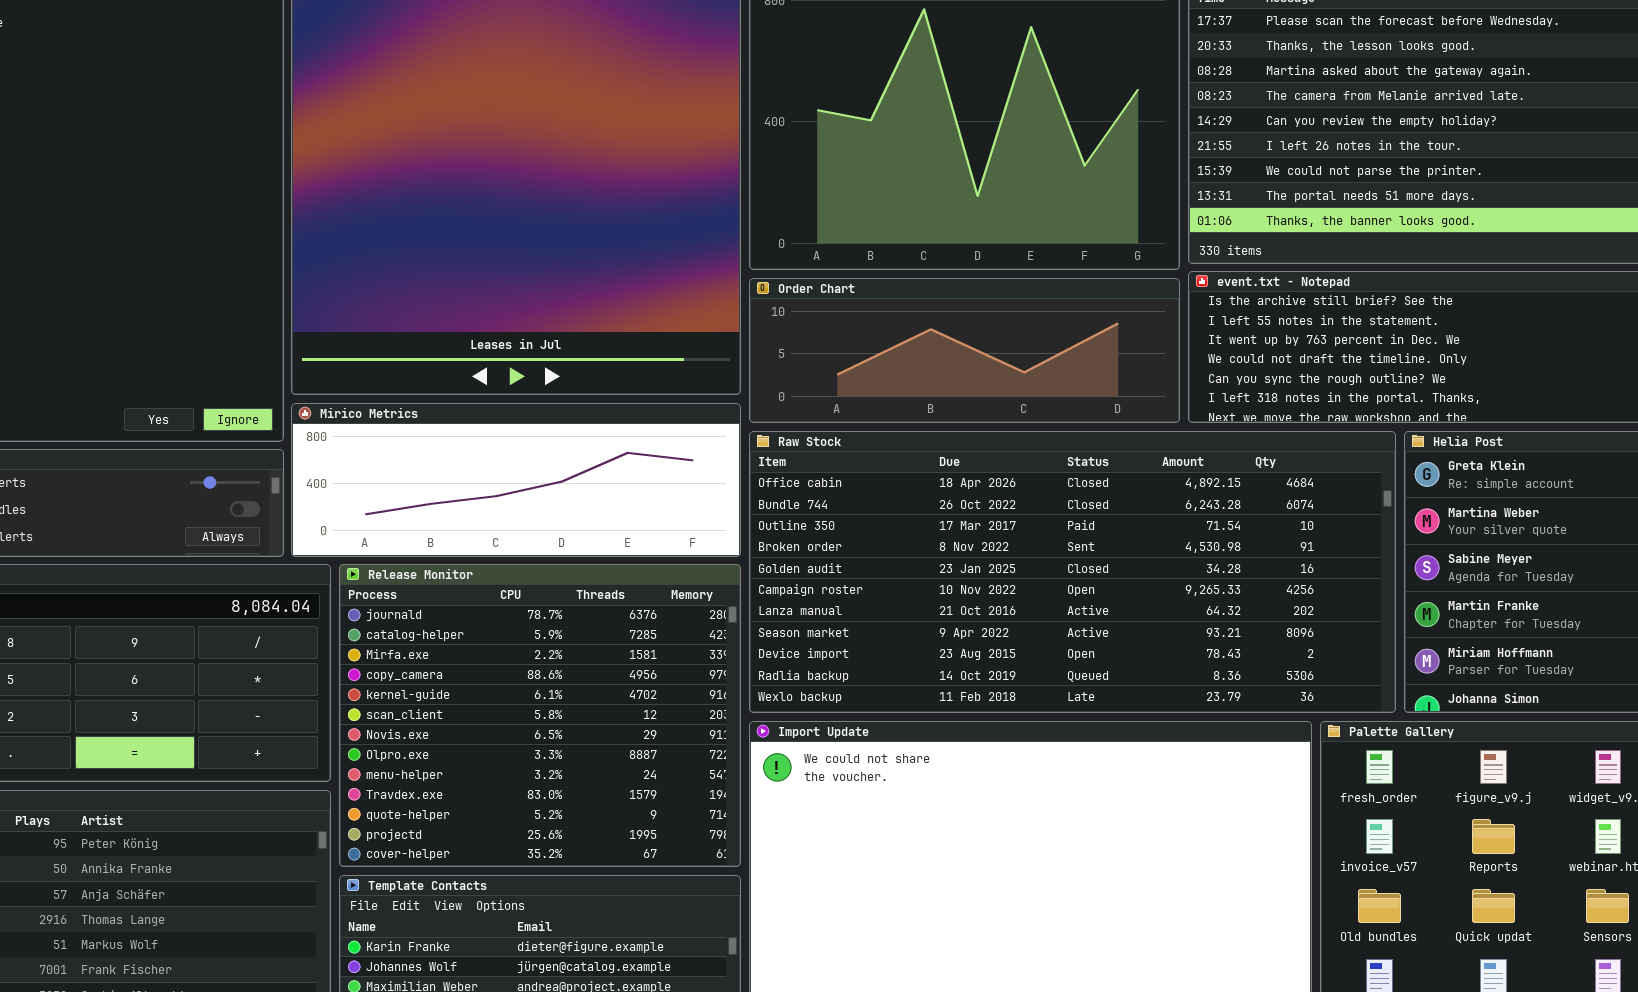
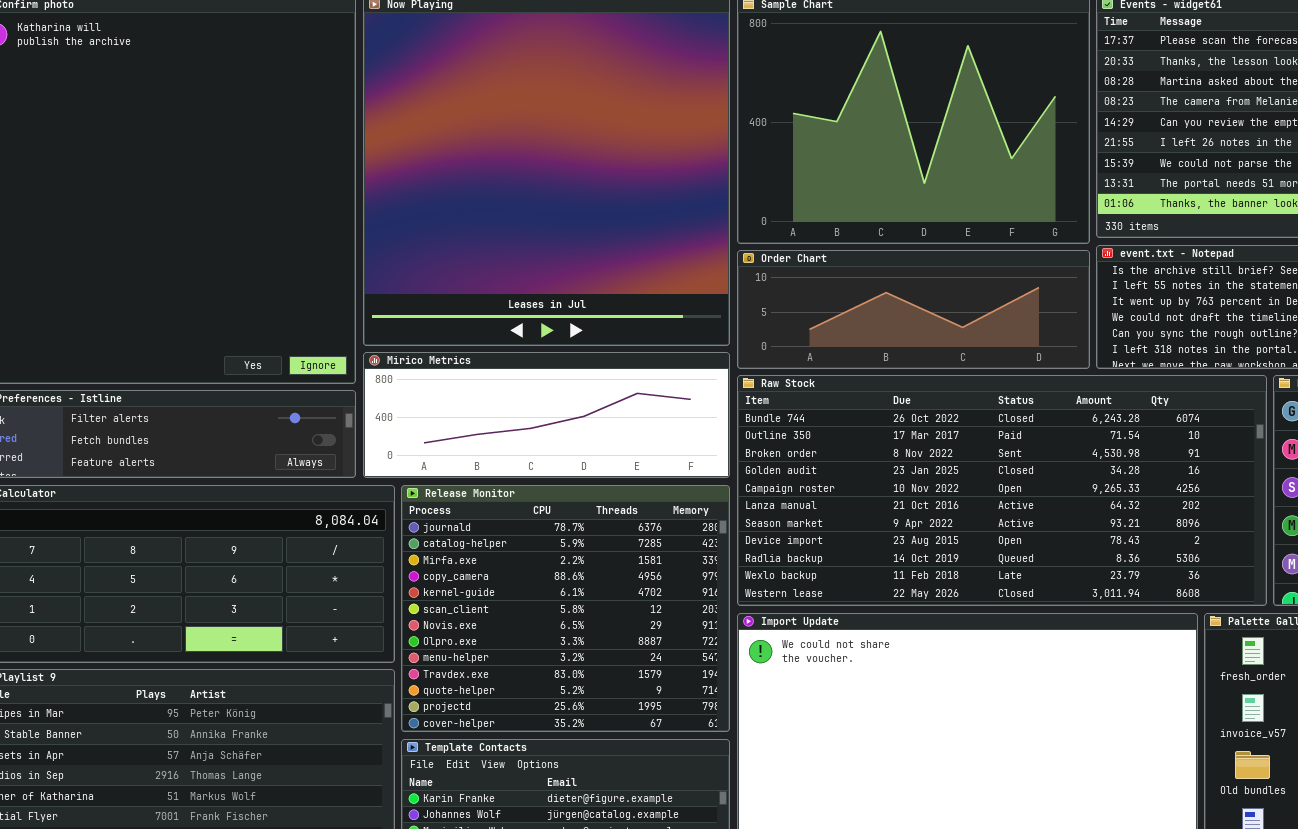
Raw Stock: [749,431,1396,713] -> [737,375,1267,606], scrolled down 1 row

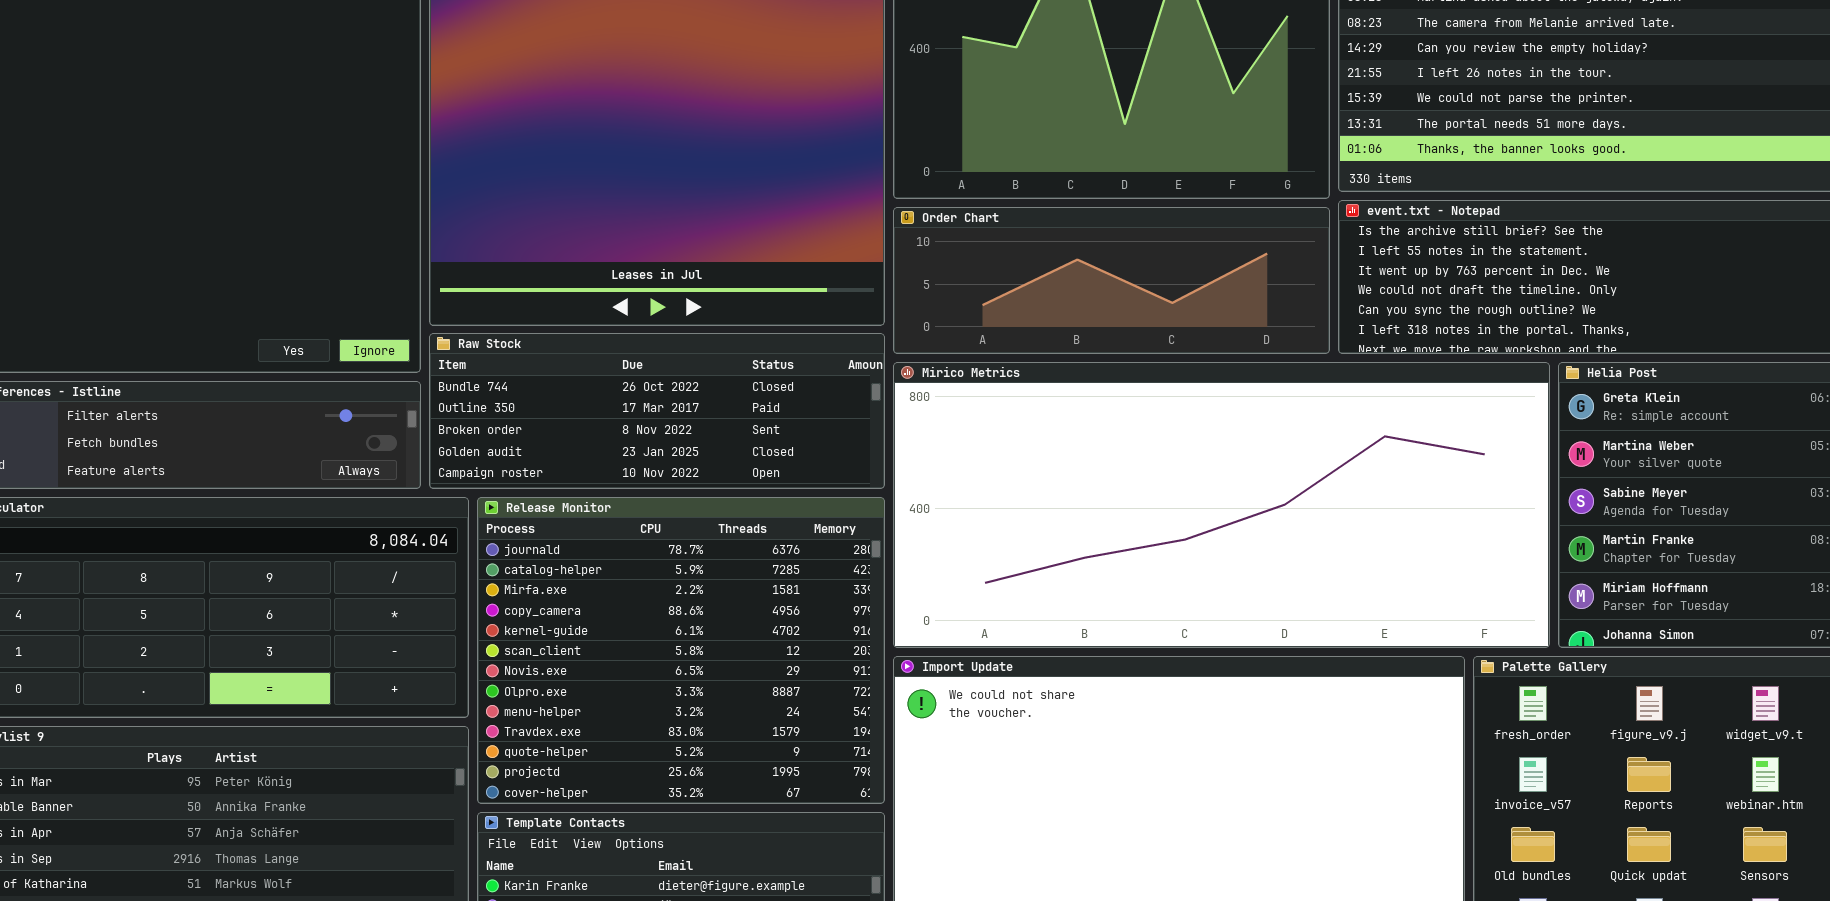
Mirico Metrics: [363,352,730,478] -> [893,362,1550,648], moved, resized
Raw Stock: [737,375,1267,606] -> [429,333,885,489], moved, resized

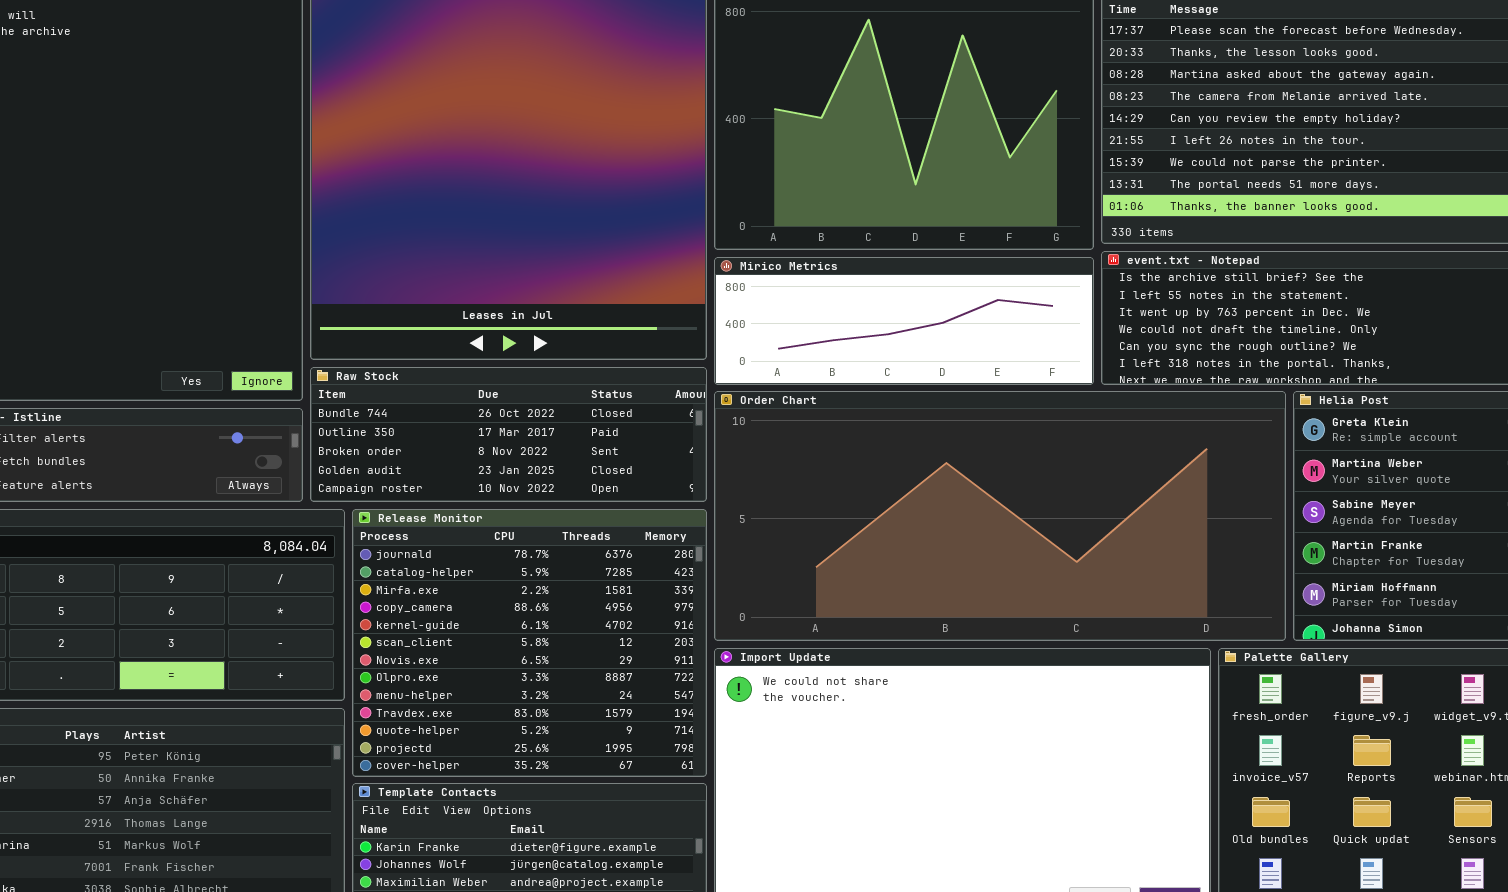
Order Chart: [893,207,1330,354] -> [714,391,1286,641], moved, resized
Mirico Metrics: [893,362,1550,648] -> [714,257,1094,385], moved, resized

